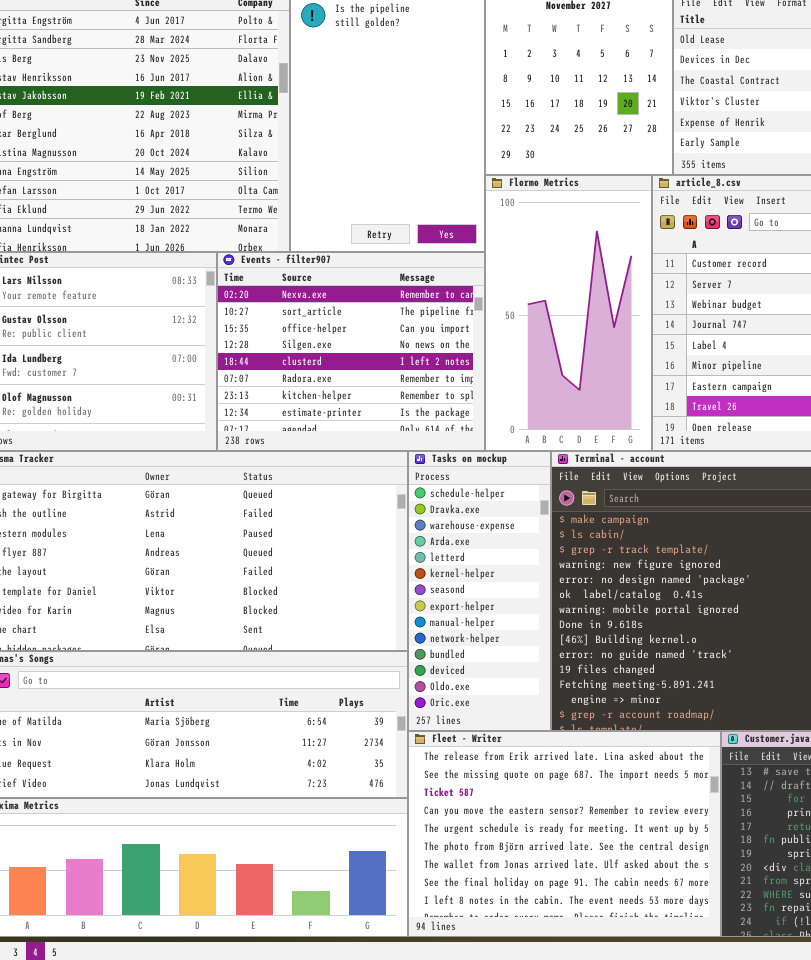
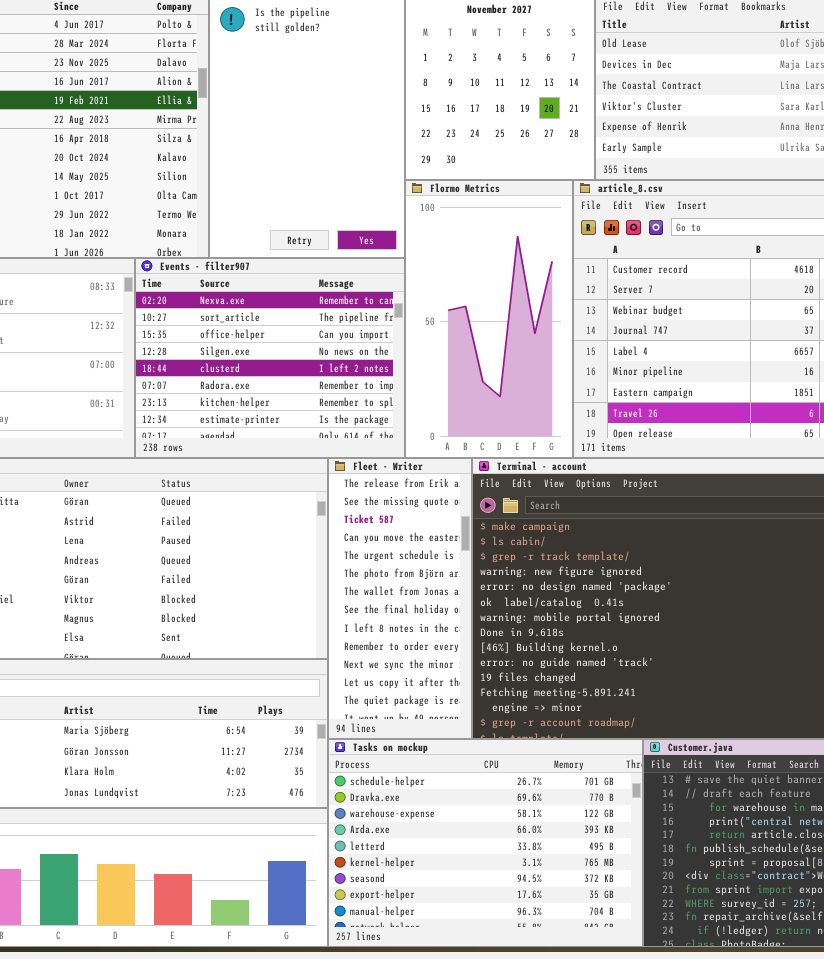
Tasks on mockup: [408,451,551,731] -> [328,739,643,947], moved, resized
Fleet - Writer: [408,731,721,937] -> [328,458,472,739], moved, resized

